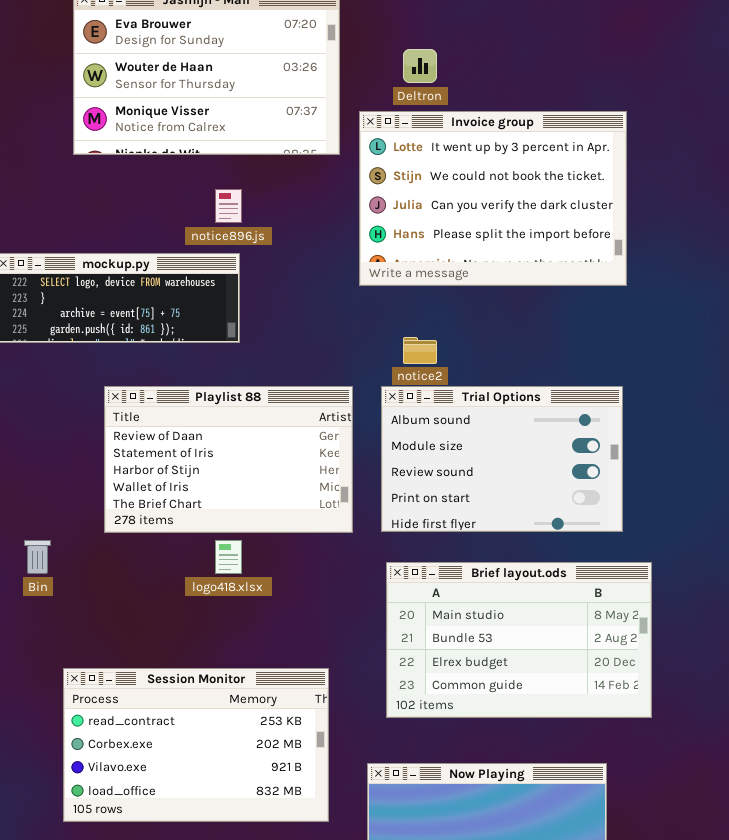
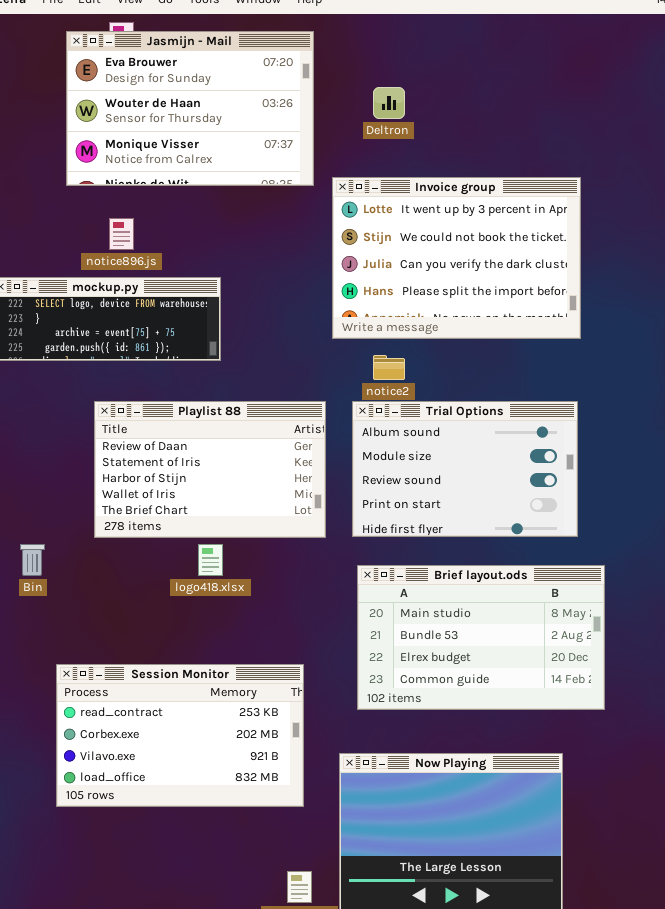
Invoice group: [359,111,627,286] -> [332,177,581,339], moved
notice896.js: [215,189,242,223] -> [109,218,134,250], moved

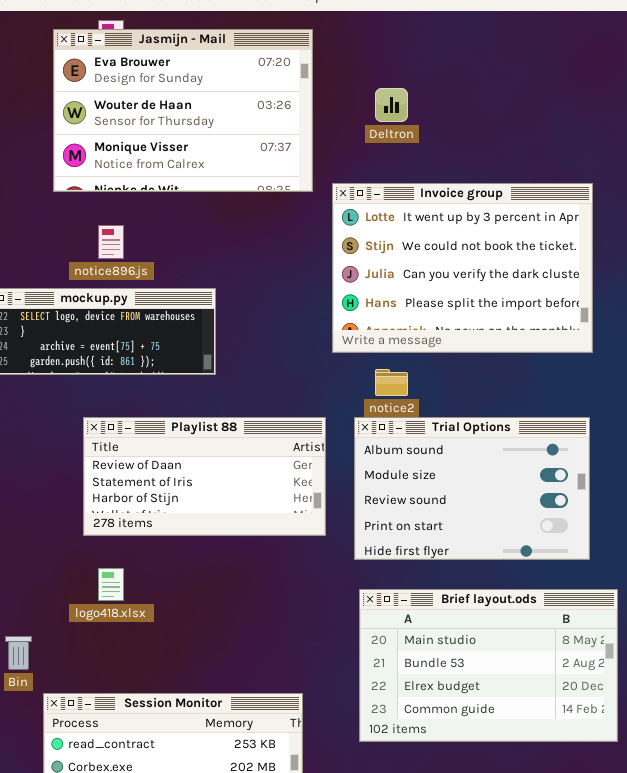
Playlist 88: [94,401,326,538] -> [83,417,326,536], resized
Bin: [20,544,45,576] -> [5,636,32,670], moved
logo418.xlsx: [198,544,223,576] -> [98,568,124,601], moved

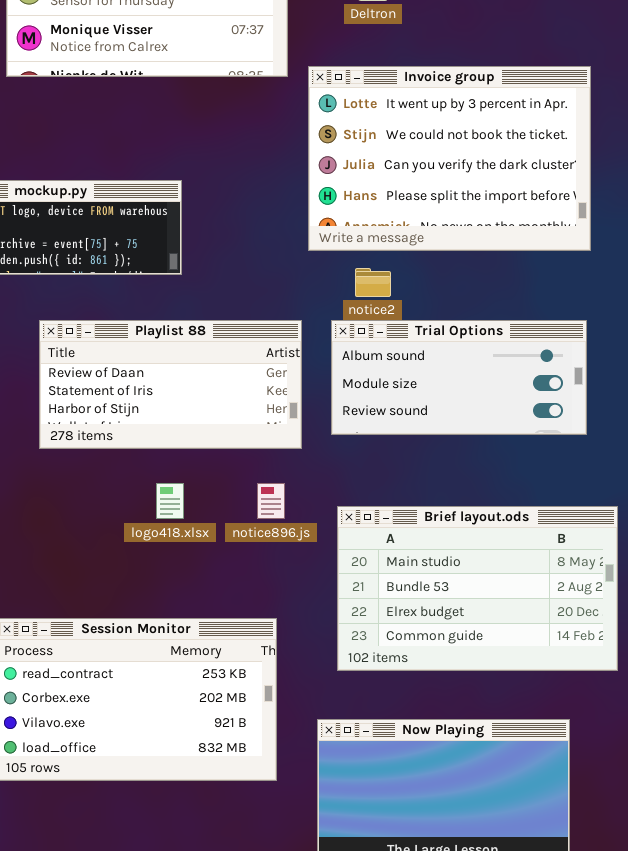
notice896.js: [98,225,124,259] -> [257,483,285,519], moved
Trial Options: [354,417,590,560] -> [331,320,587,435], resized
logo418.xlsx: [98,568,124,601] -> [156,483,184,519], moved

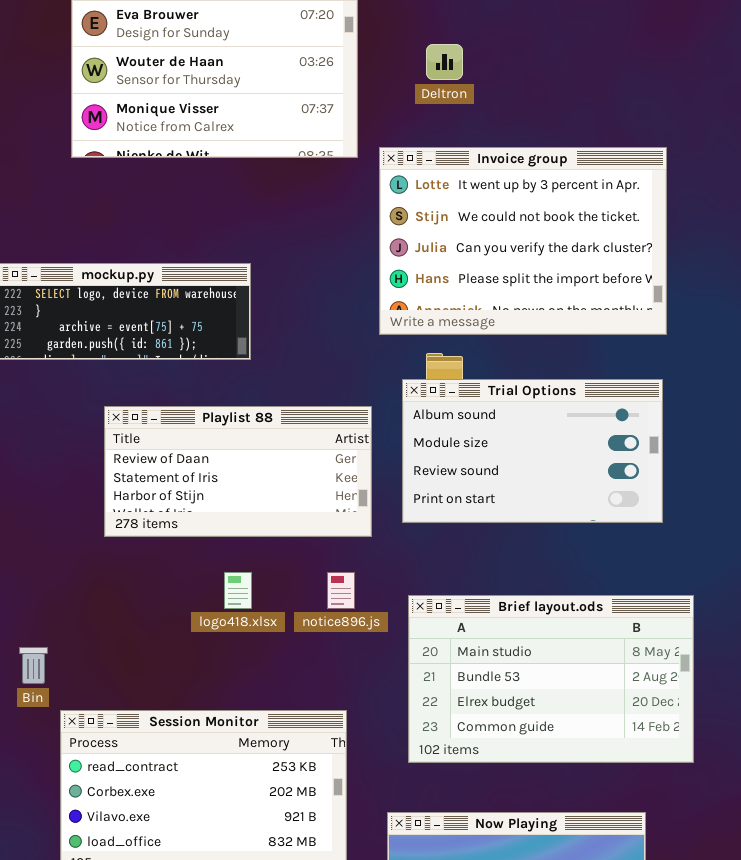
Trial Options: [331,320,587,435] -> [402,379,663,523], resized

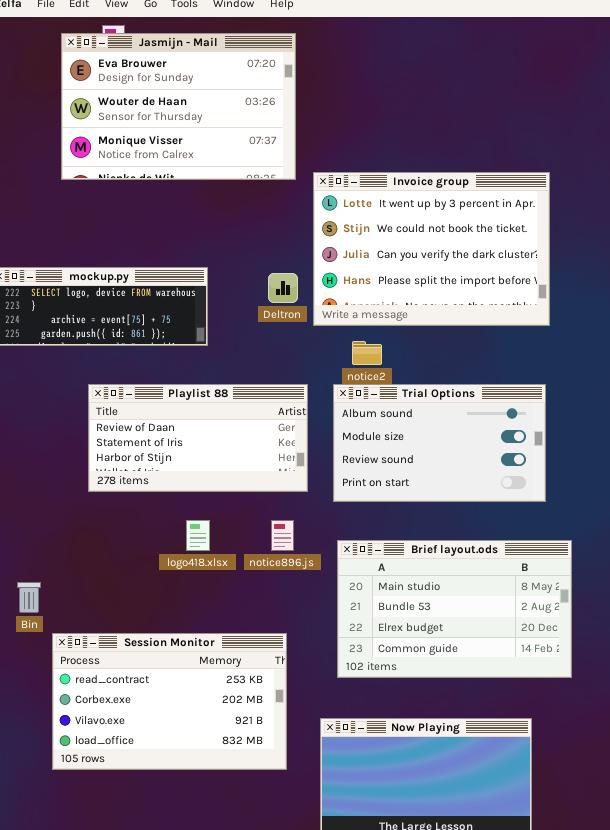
Deltron: [426,44,463,80] -> [268,273,298,303], moved
Trial Options: [402,379,663,523] -> [333,384,546,502], moved

